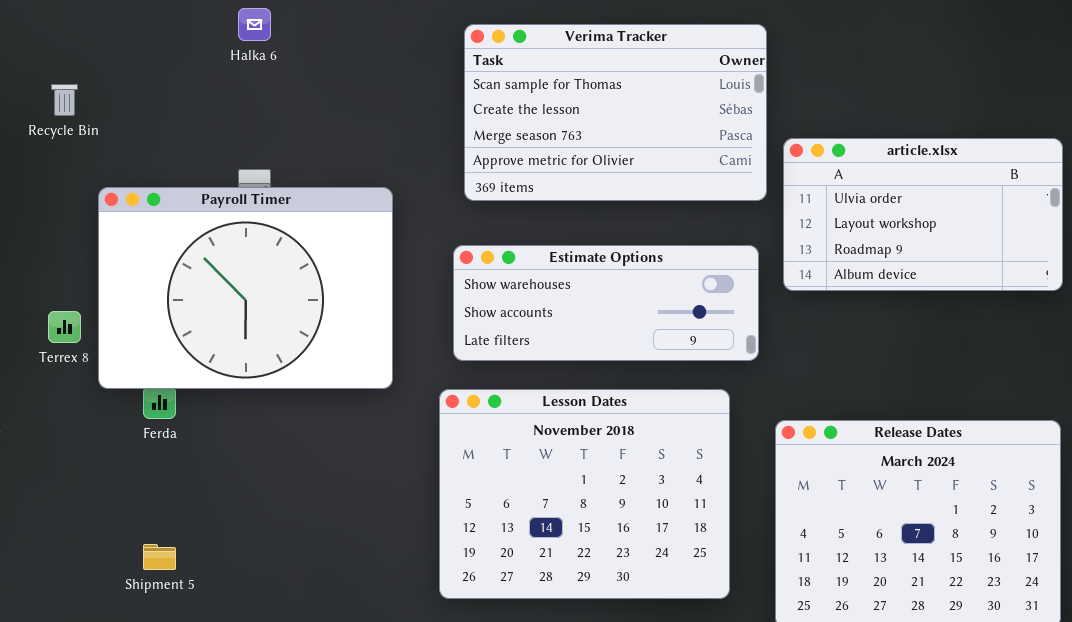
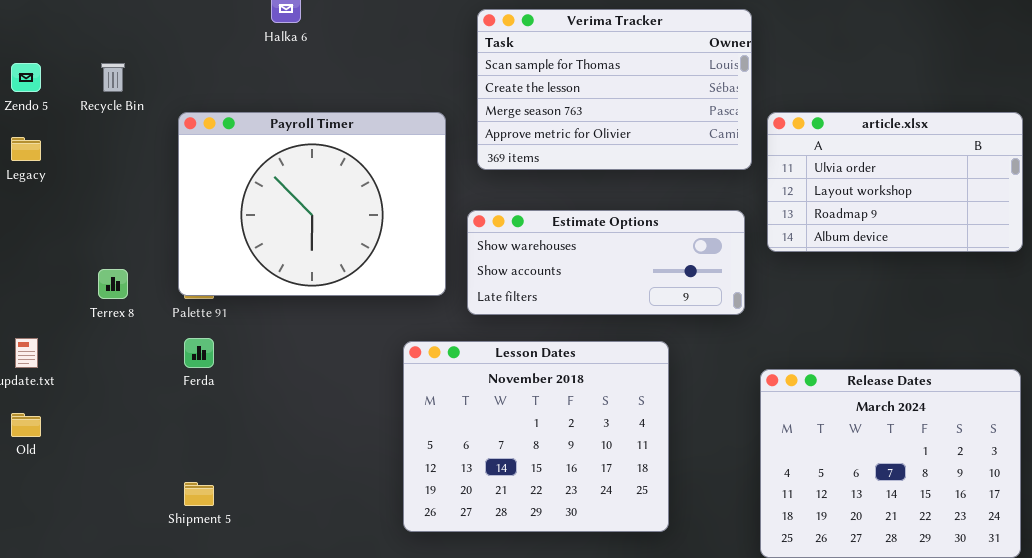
Payroll Timer: [98,187,393,389] -> [178,112,446,296], moved
Lesson Dates: [439,389,730,599] -> [403,341,669,532], moved

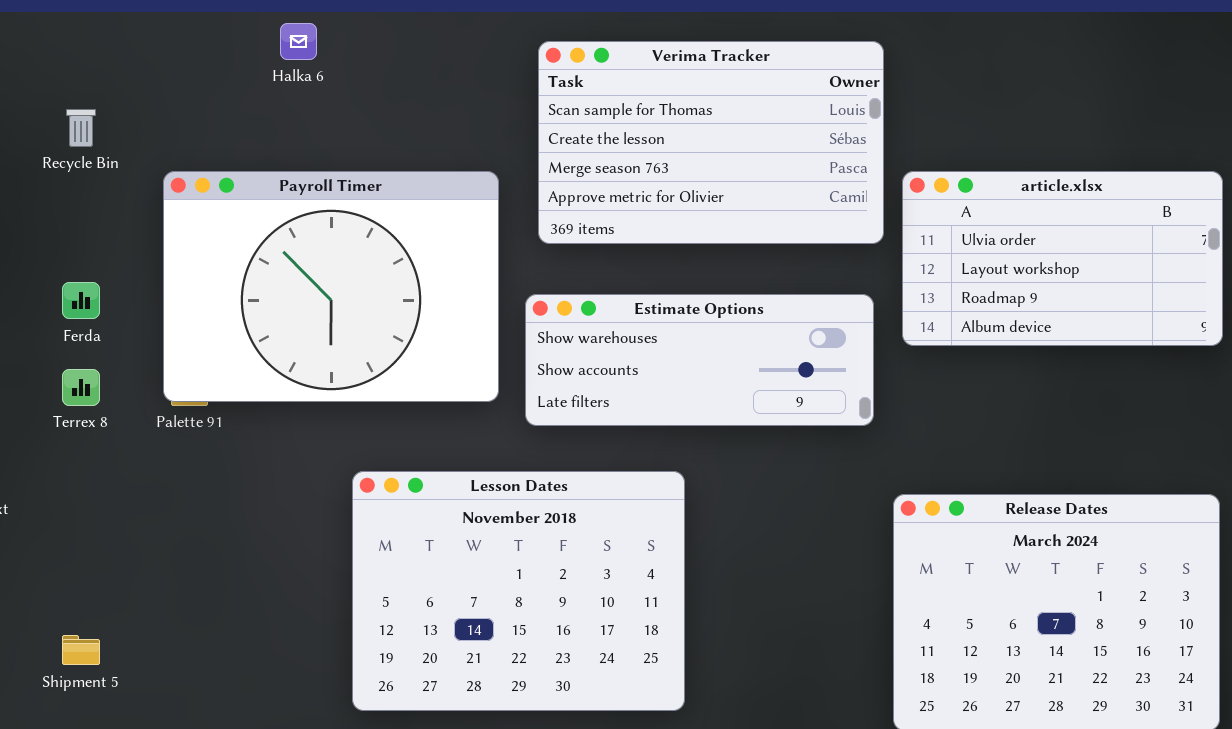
Ferda: [184,338,214,368] -> [62,282,100,319], moved
Lesson Dates: [403,341,669,532] -> [352,471,685,711], moved
Shipment 5: [184,482,214,506] -> [62,635,100,665], moved

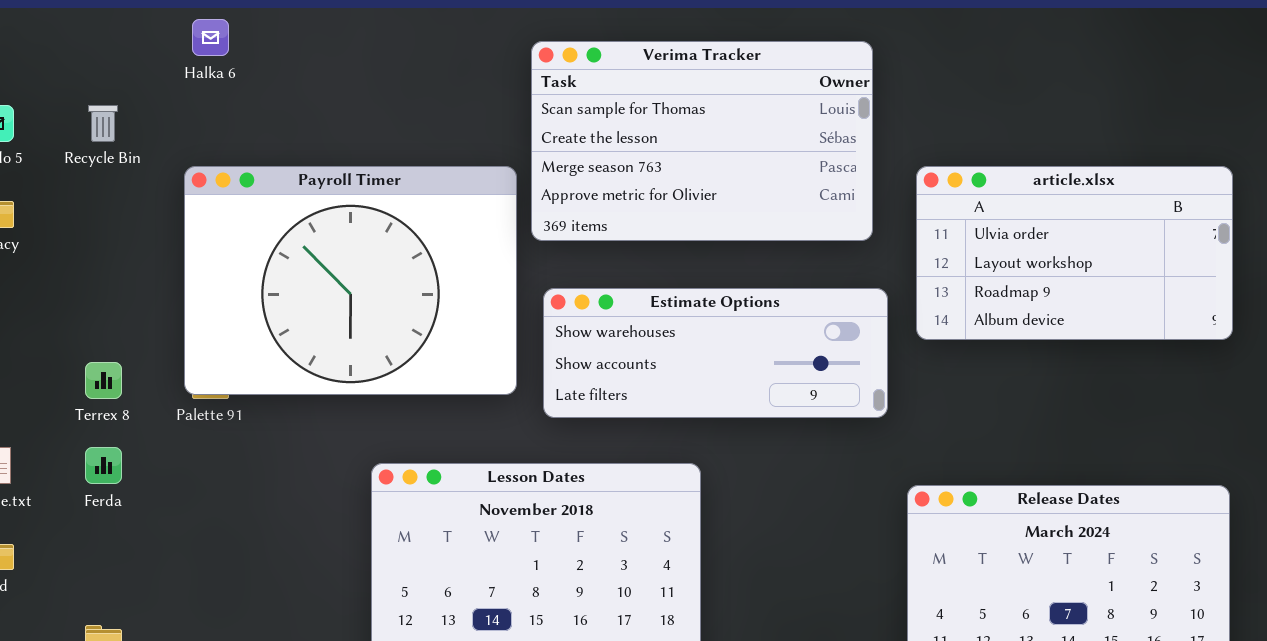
Halka 6: [280,23,317,60] -> [192,19,229,56], moved
Verima Tracker: [538,41,884,244] -> [531,41,873,241], moved
Ferda: [62,282,100,319] -> [85,447,122,484], moved

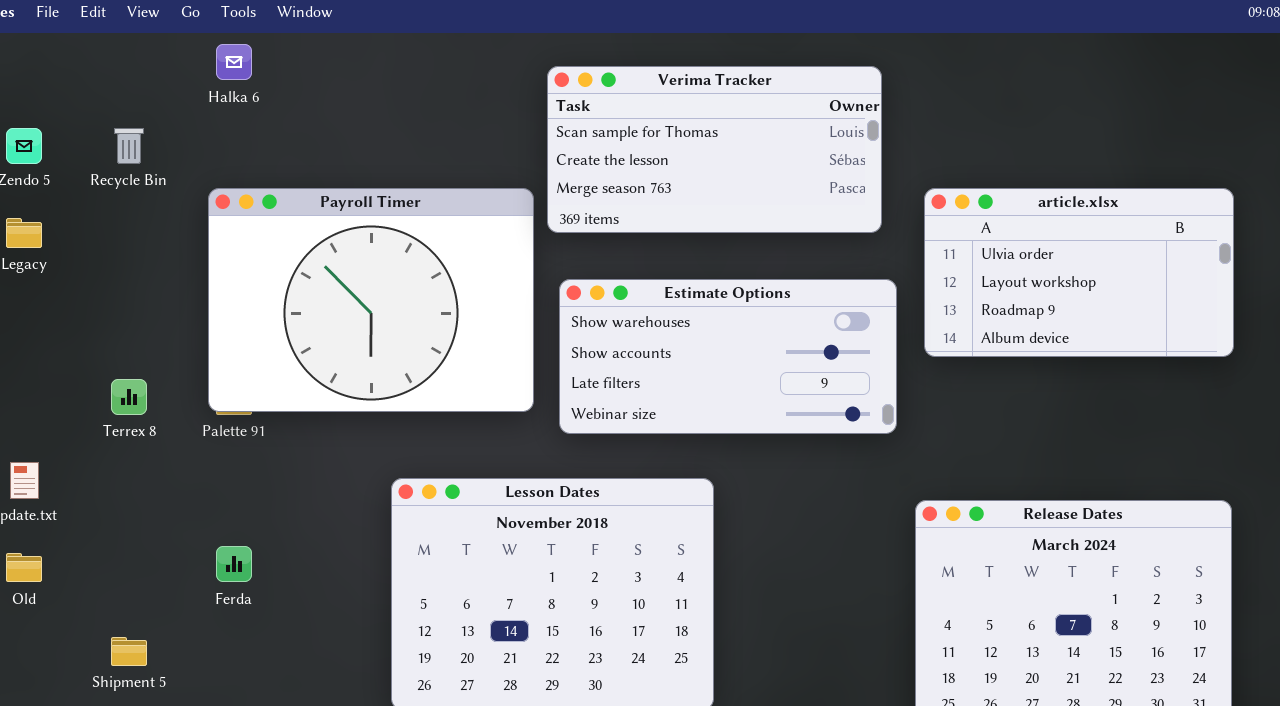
Verima Tracker: [531,41,873,241] -> [547,66,882,233], resized
Estimate Options: [543,288,888,418] -> [559,279,897,434], resized
Ferda: [85,447,122,484] -> [216,546,252,582], moved

